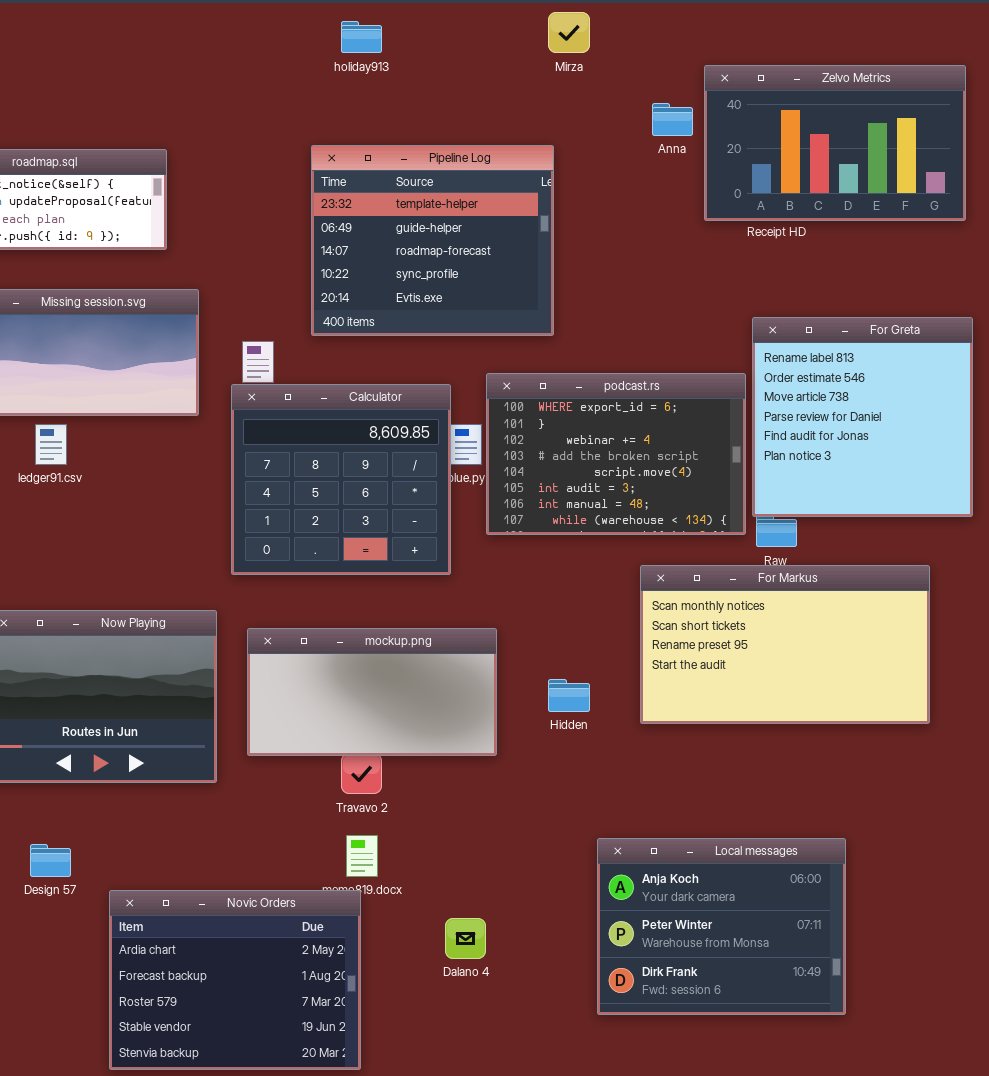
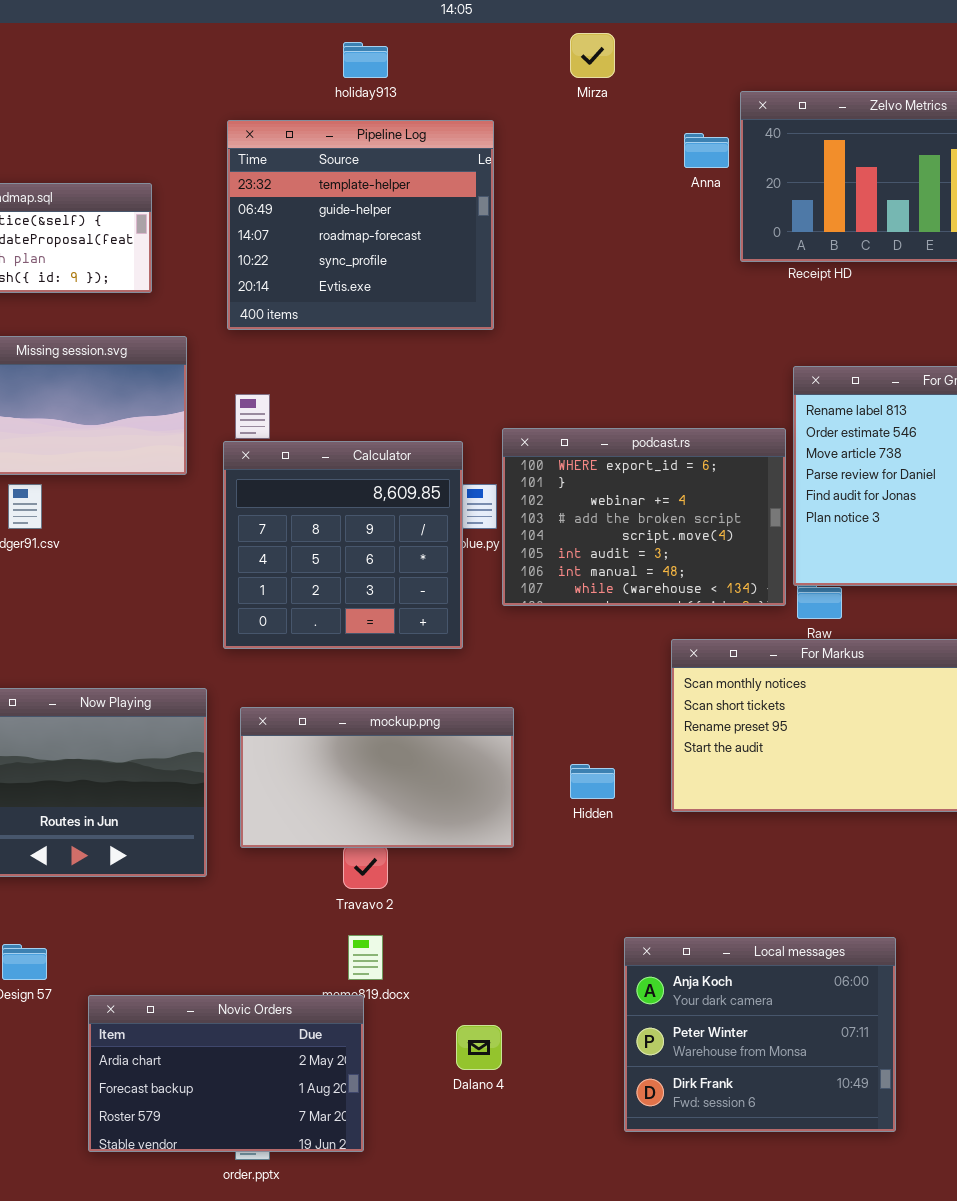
Pipeline Log: [311,145,554,336] -> [227,120,494,330], moved
Novic Orders: [109,890,361,1070] -> [88,995,364,1152], resized

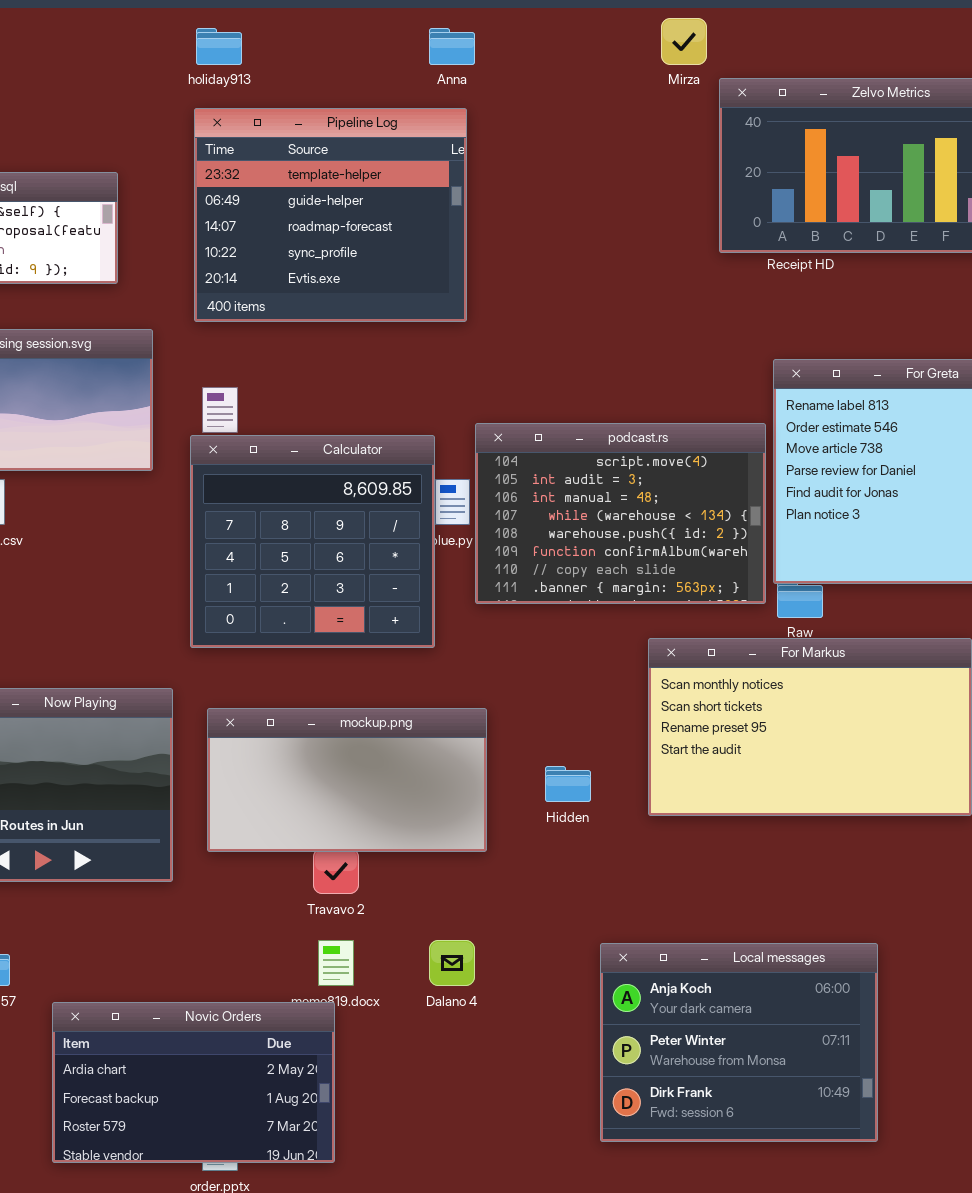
Mirza: [570,33,615,78] -> [661,18,707,65], moved
holiday913: [343,42,388,78] -> [196,28,242,65], moved
Anna: [684,133,729,168] -> [429,28,475,65], moved
podcast.rs: [502,428,786,606] -> [475,423,766,604], scrolled down 4 rows
Dalano 4: [456,1025,502,1070] -> [429,940,475,986], moved

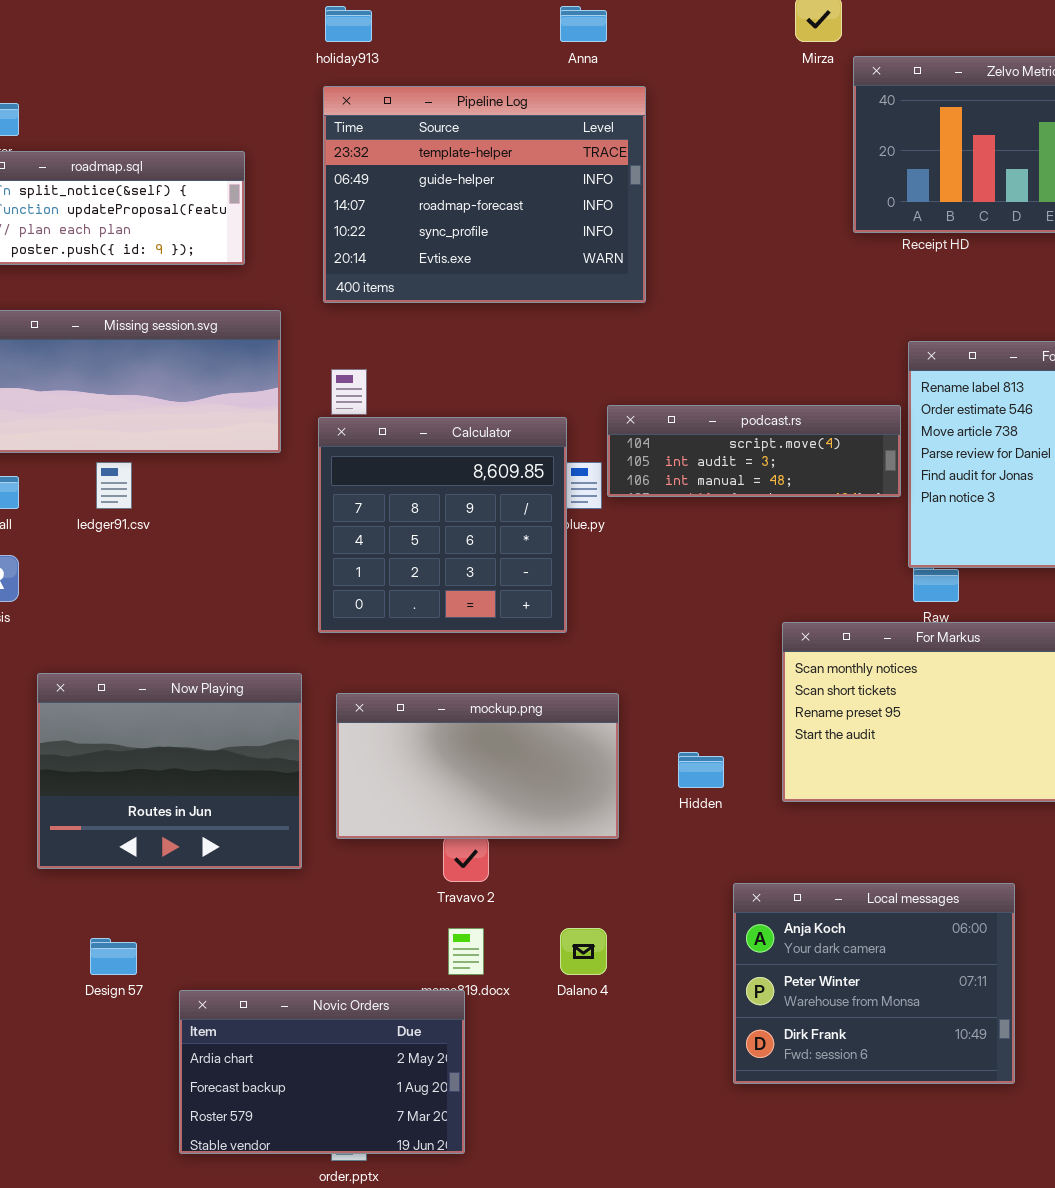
Pipeline Log: [194,108,467,322] -> [323,86,646,303], resized
podcast.rs: [475,423,766,604] -> [607,405,901,497], resized
Local messages: [600,943,878,1142] -> [733,883,1015,1084], moved

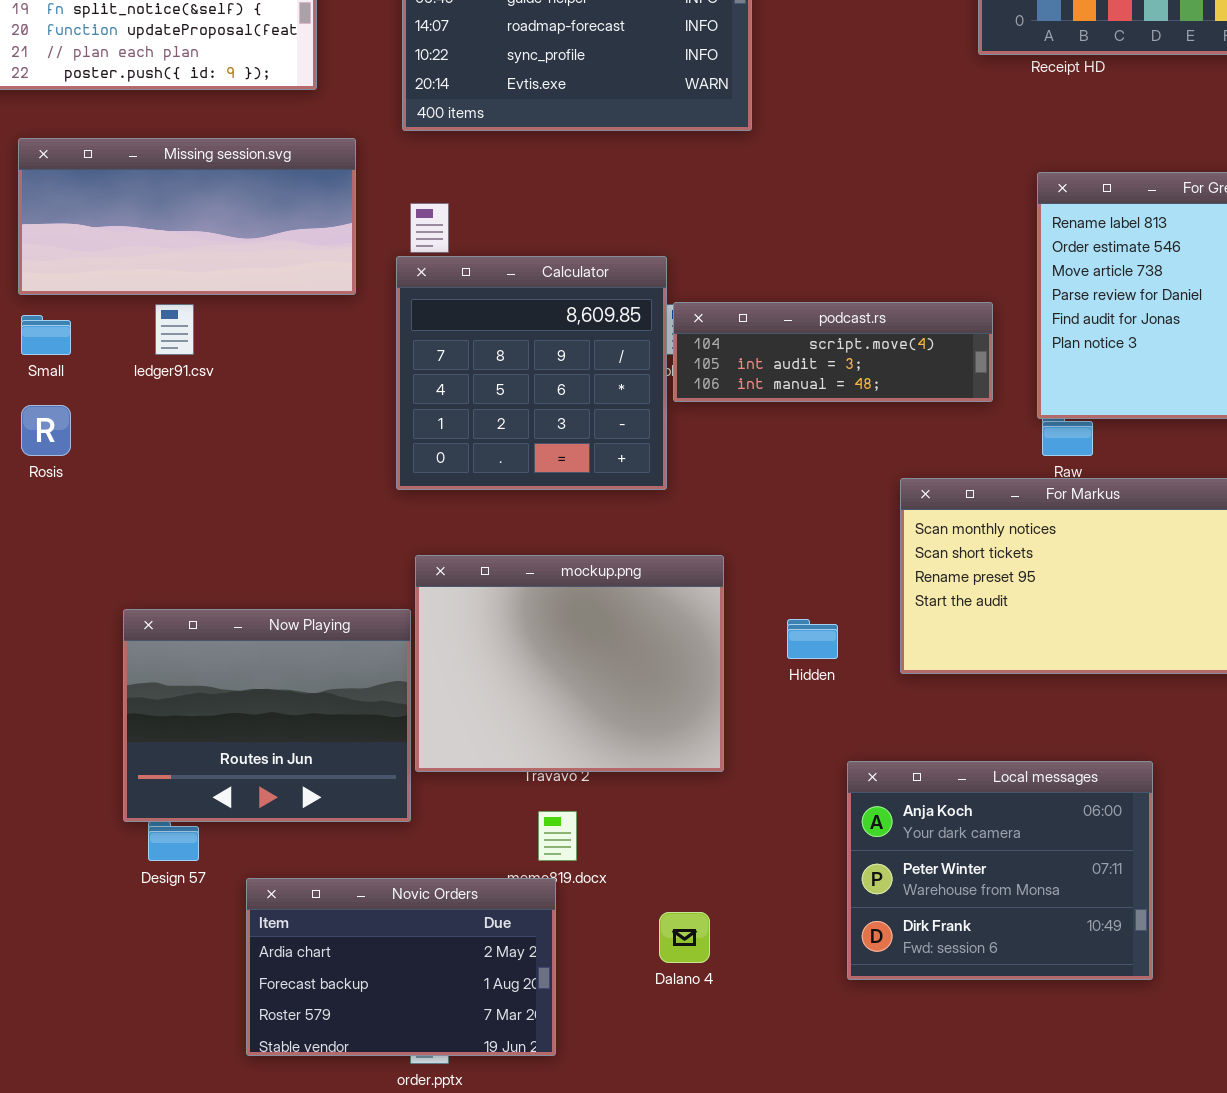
podcast.rs: [607,405,901,497] -> [673,302,993,402], moved
Now Playing: [37,673,302,869] -> [123,609,411,822], moved
mockup.png: [336,693,619,839] -> [415,555,724,772], resized
Dalano 4: [560,928,607,975] -> [659,912,710,963], moved

